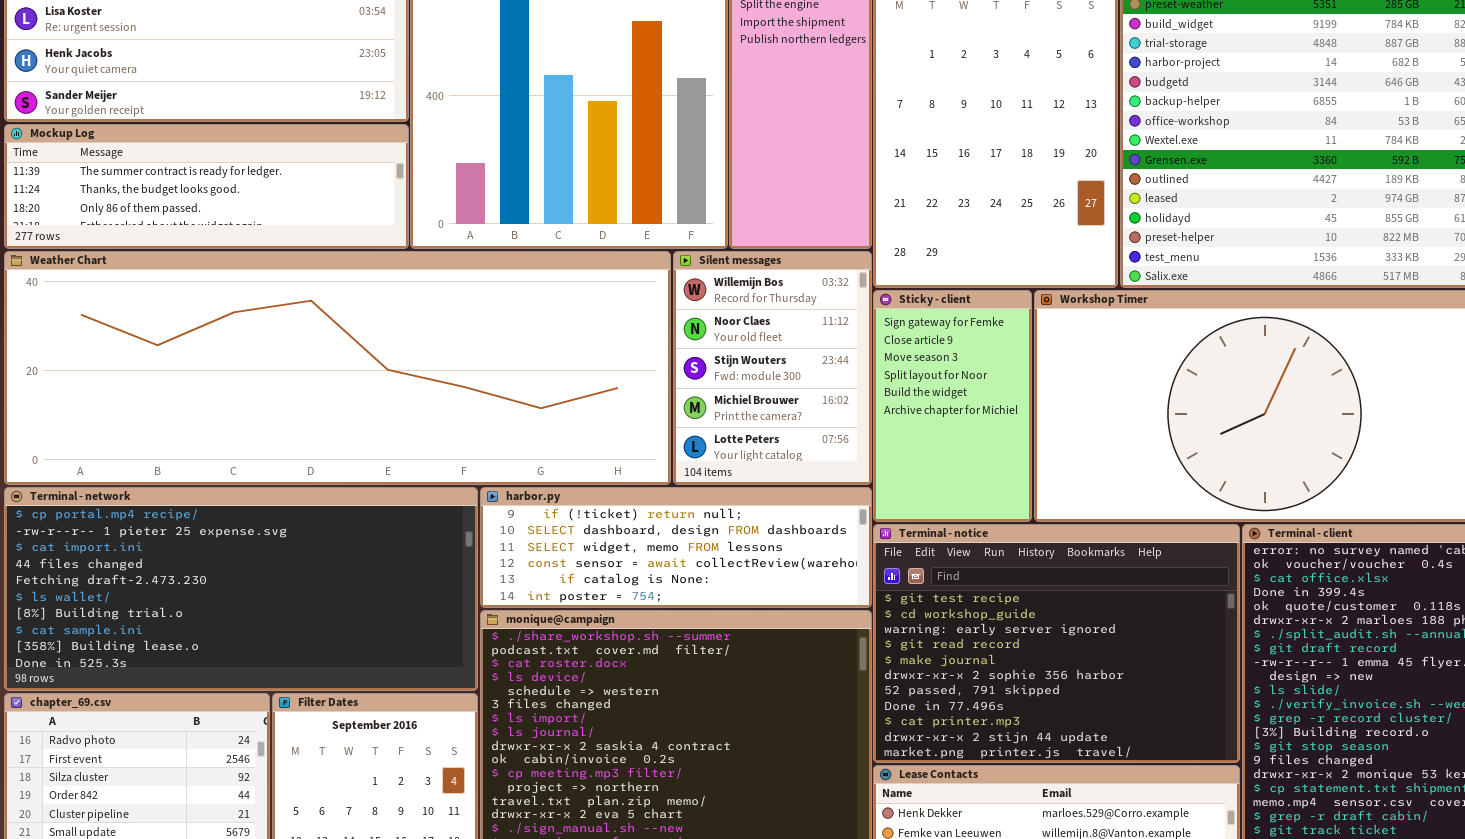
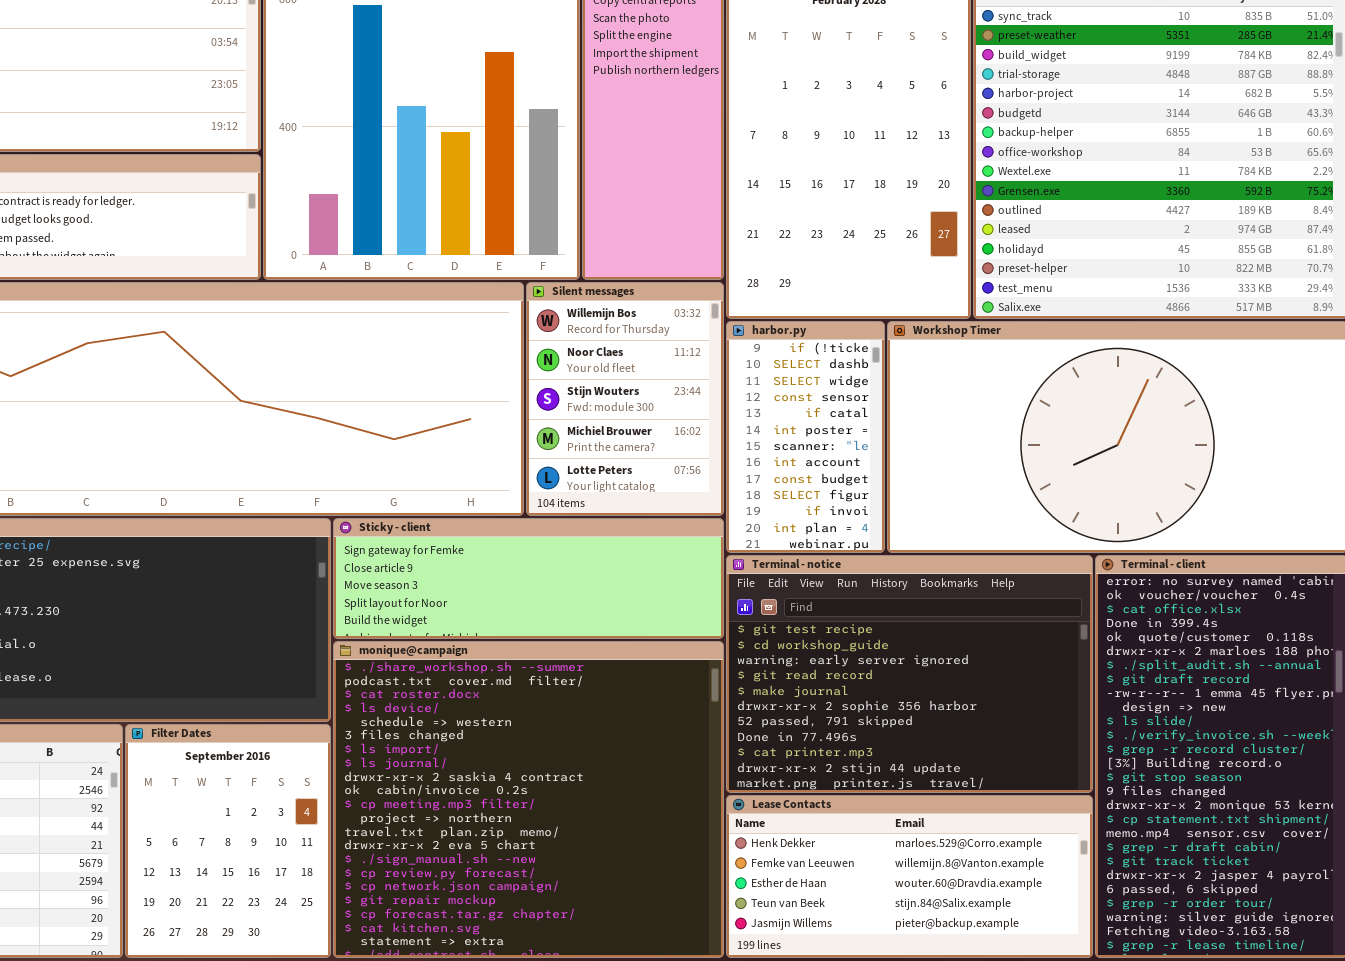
Sticky - client: [873,290,1032,522] -> [333,518,724,639], moved, resized
harbor.py: [480,487,872,608] -> [726,321,885,553], moved, resized

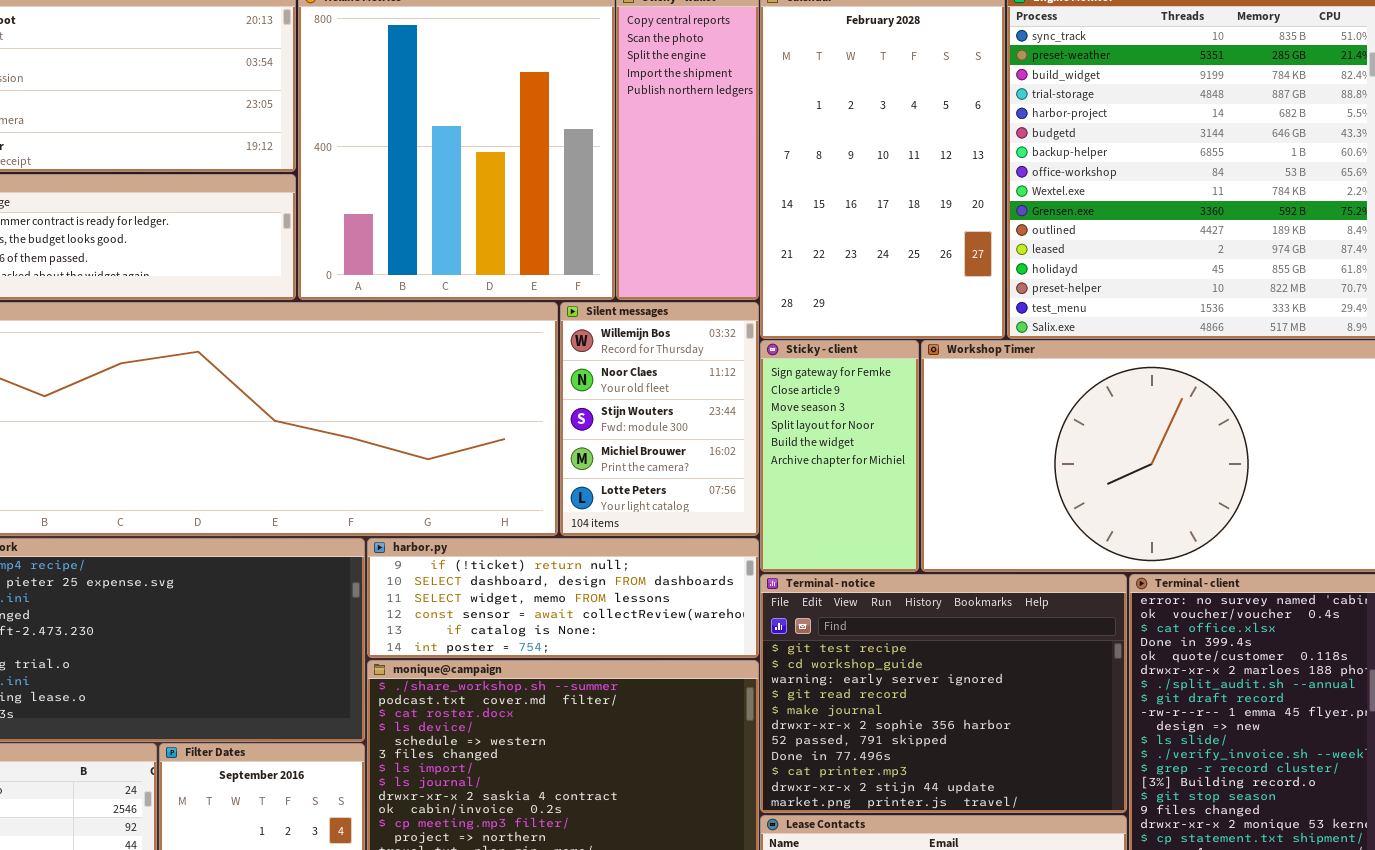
harbor.py: [726,321,885,553] -> [367,538,759,658], moved, resized
Sticky - client: [333,518,724,639] -> [760,340,919,572], moved, resized

